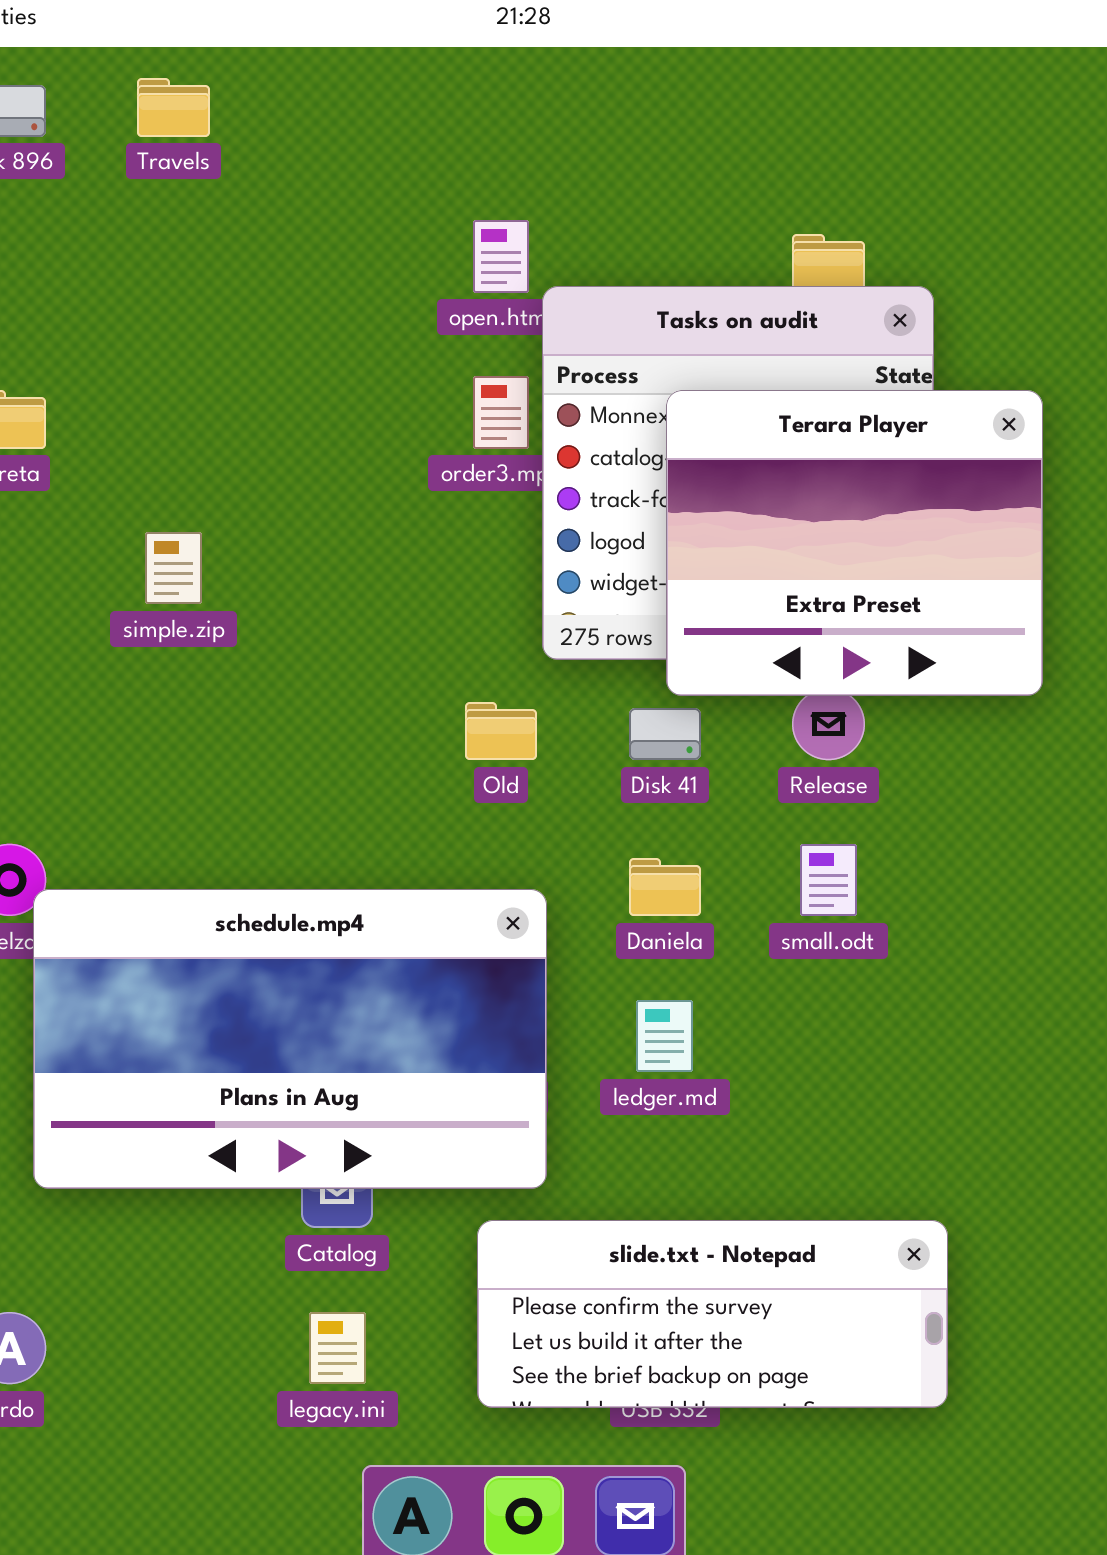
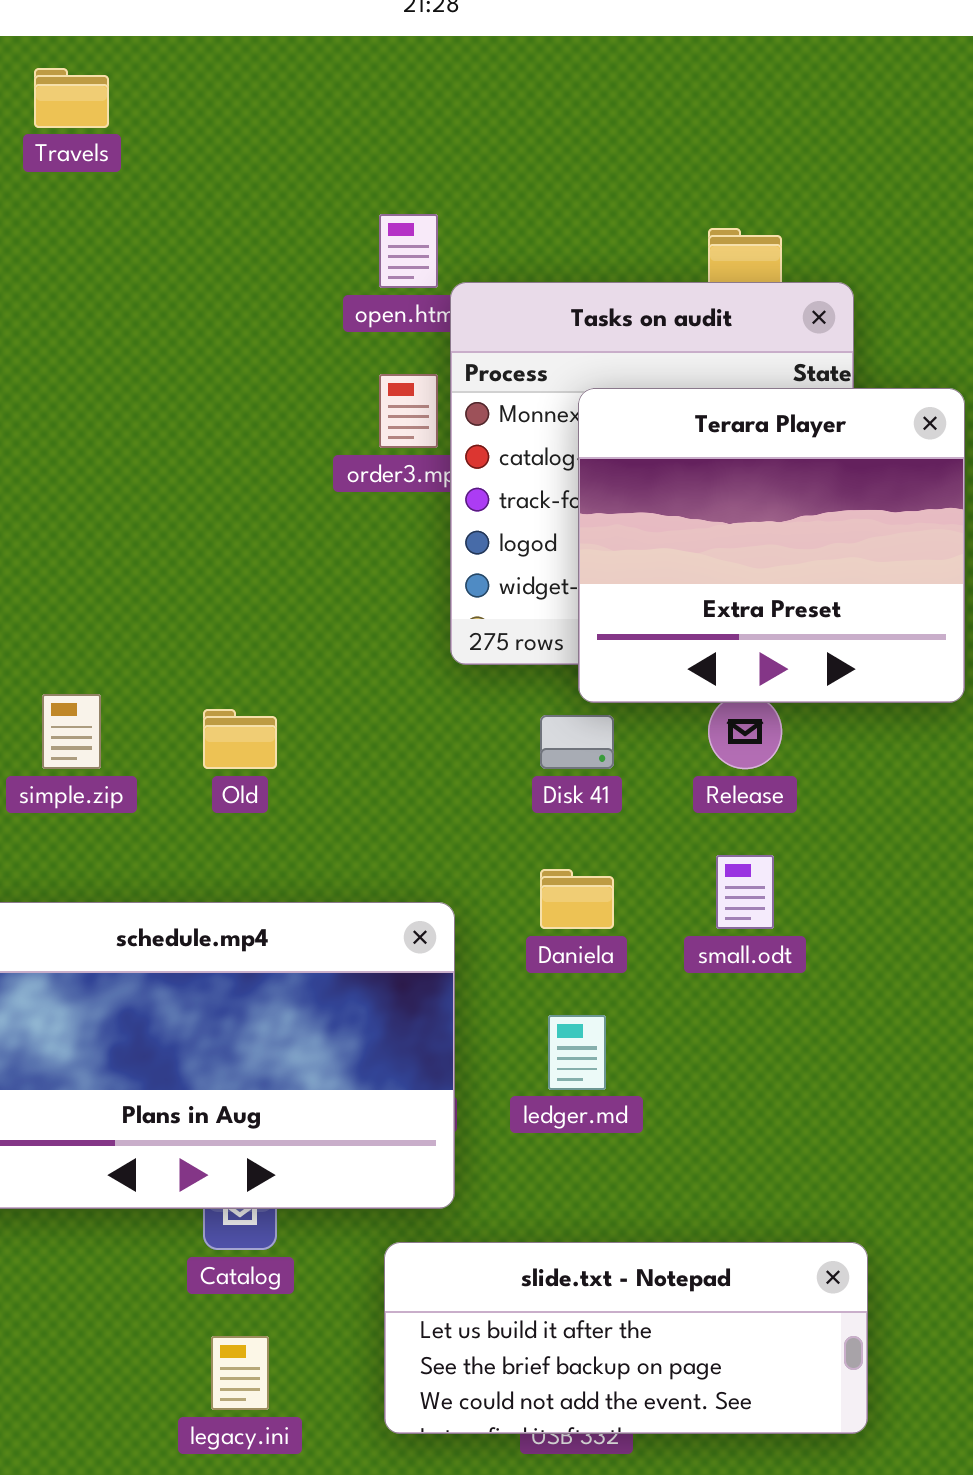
simple.zip: [145,532,202,604] -> [42,694,101,769], moved
Old: [465,702,537,760] -> [203,709,277,769], moved
slide.txt - Notepad: [477,1220,948,1408] -> [384,1242,868,1434], scrolled down 1 row

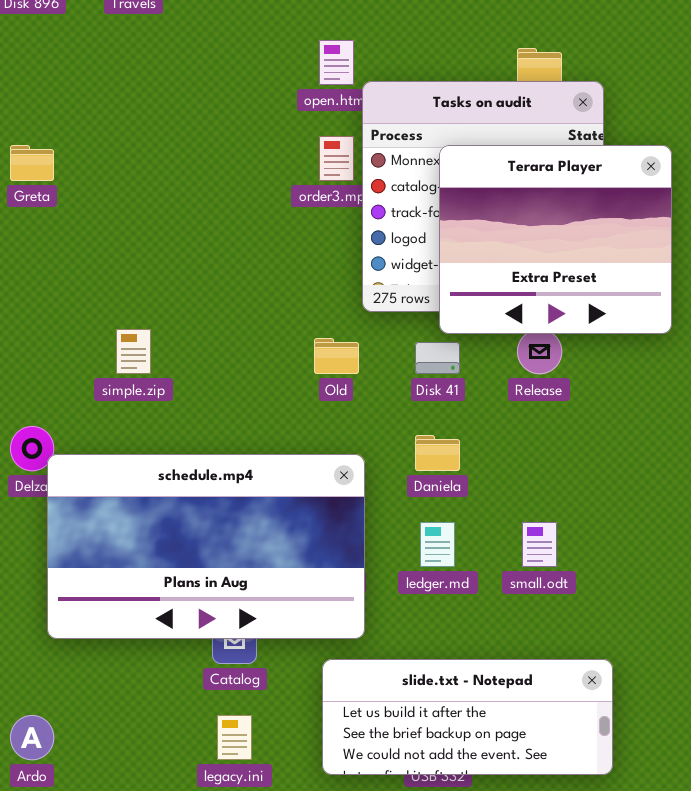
Old: [203,709,277,769] -> [314,338,359,374], moved
small.odt: [716,855,774,929] -> [522,522,557,567], moved

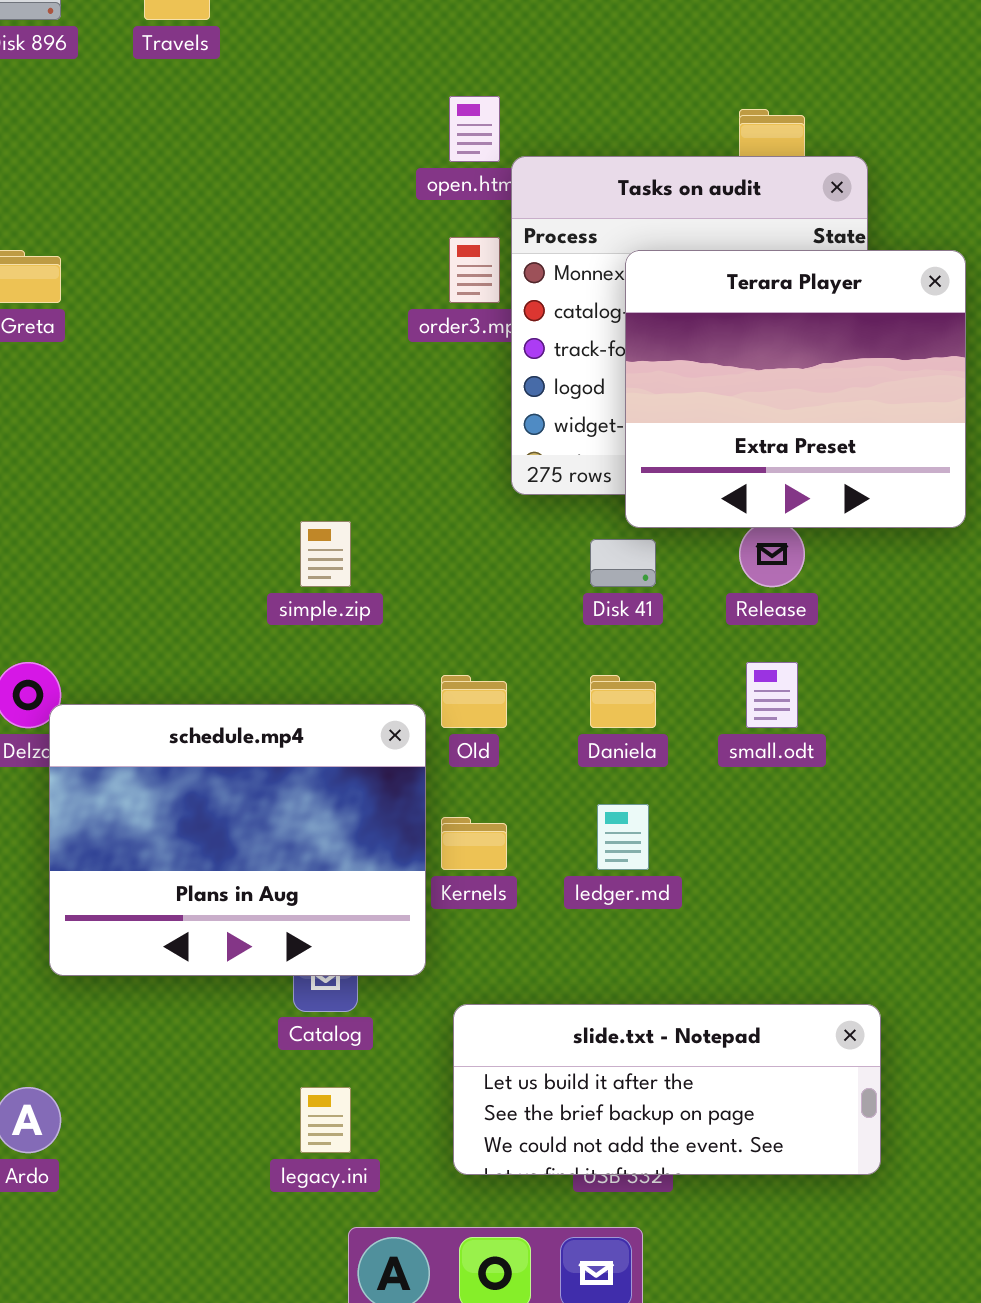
simple.zip: [116,329,151,374] -> [300,521,351,587], moved
Old: [314,338,359,374] -> [441,675,507,728], moved
schedule.mp4: [47,454,365,639] -> [49,704,426,976], resized
small.odt: [522,522,557,567] -> [746,662,798,728], moved

